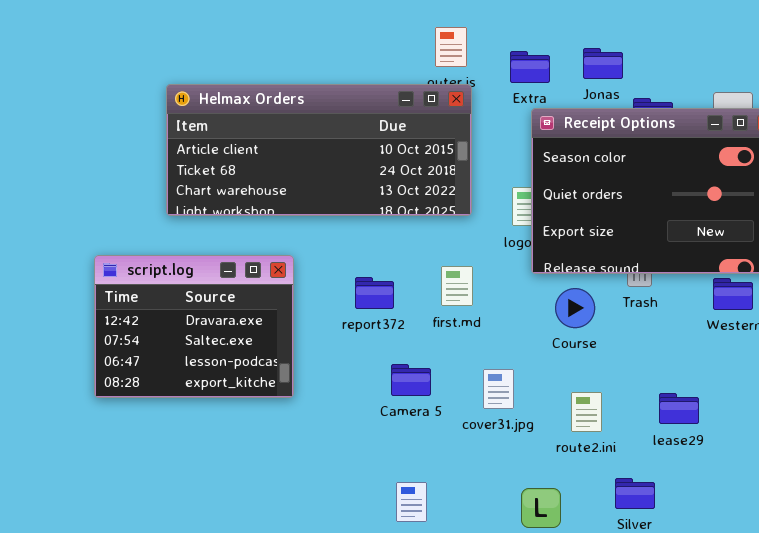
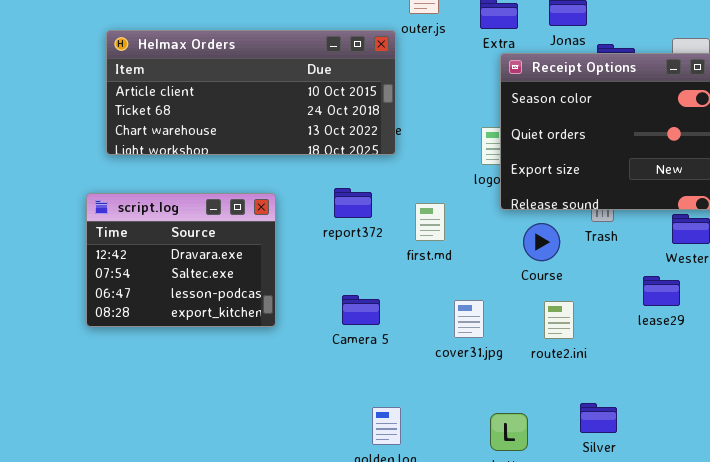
Helmax Orders: [166,84,472,216] -> [106,30,396,155], moved
report372: [355,277,394,309] -> [334,188,372,218], moved
Camera 5: [391,364,431,396] -> [342,295,380,325], moved
route2.ini: [571,392,602,432] -> [544,301,574,339], moved
lease29: [659,393,699,424] -> [643,276,680,306], moved

